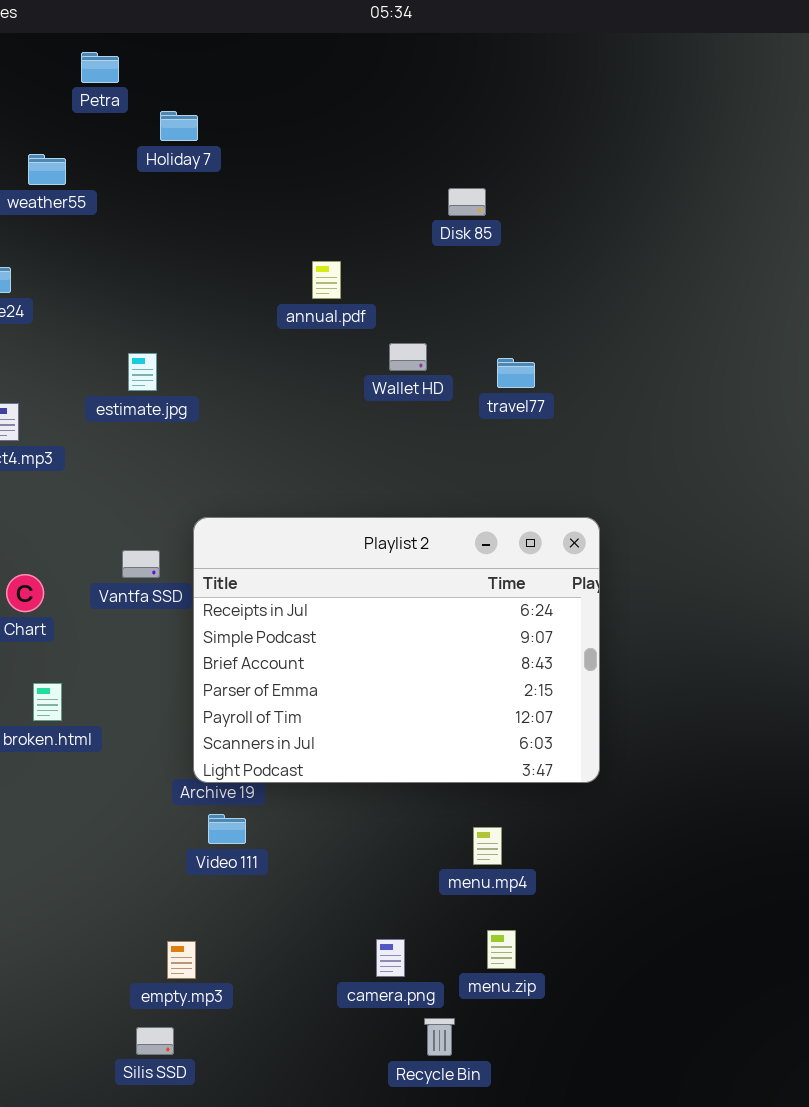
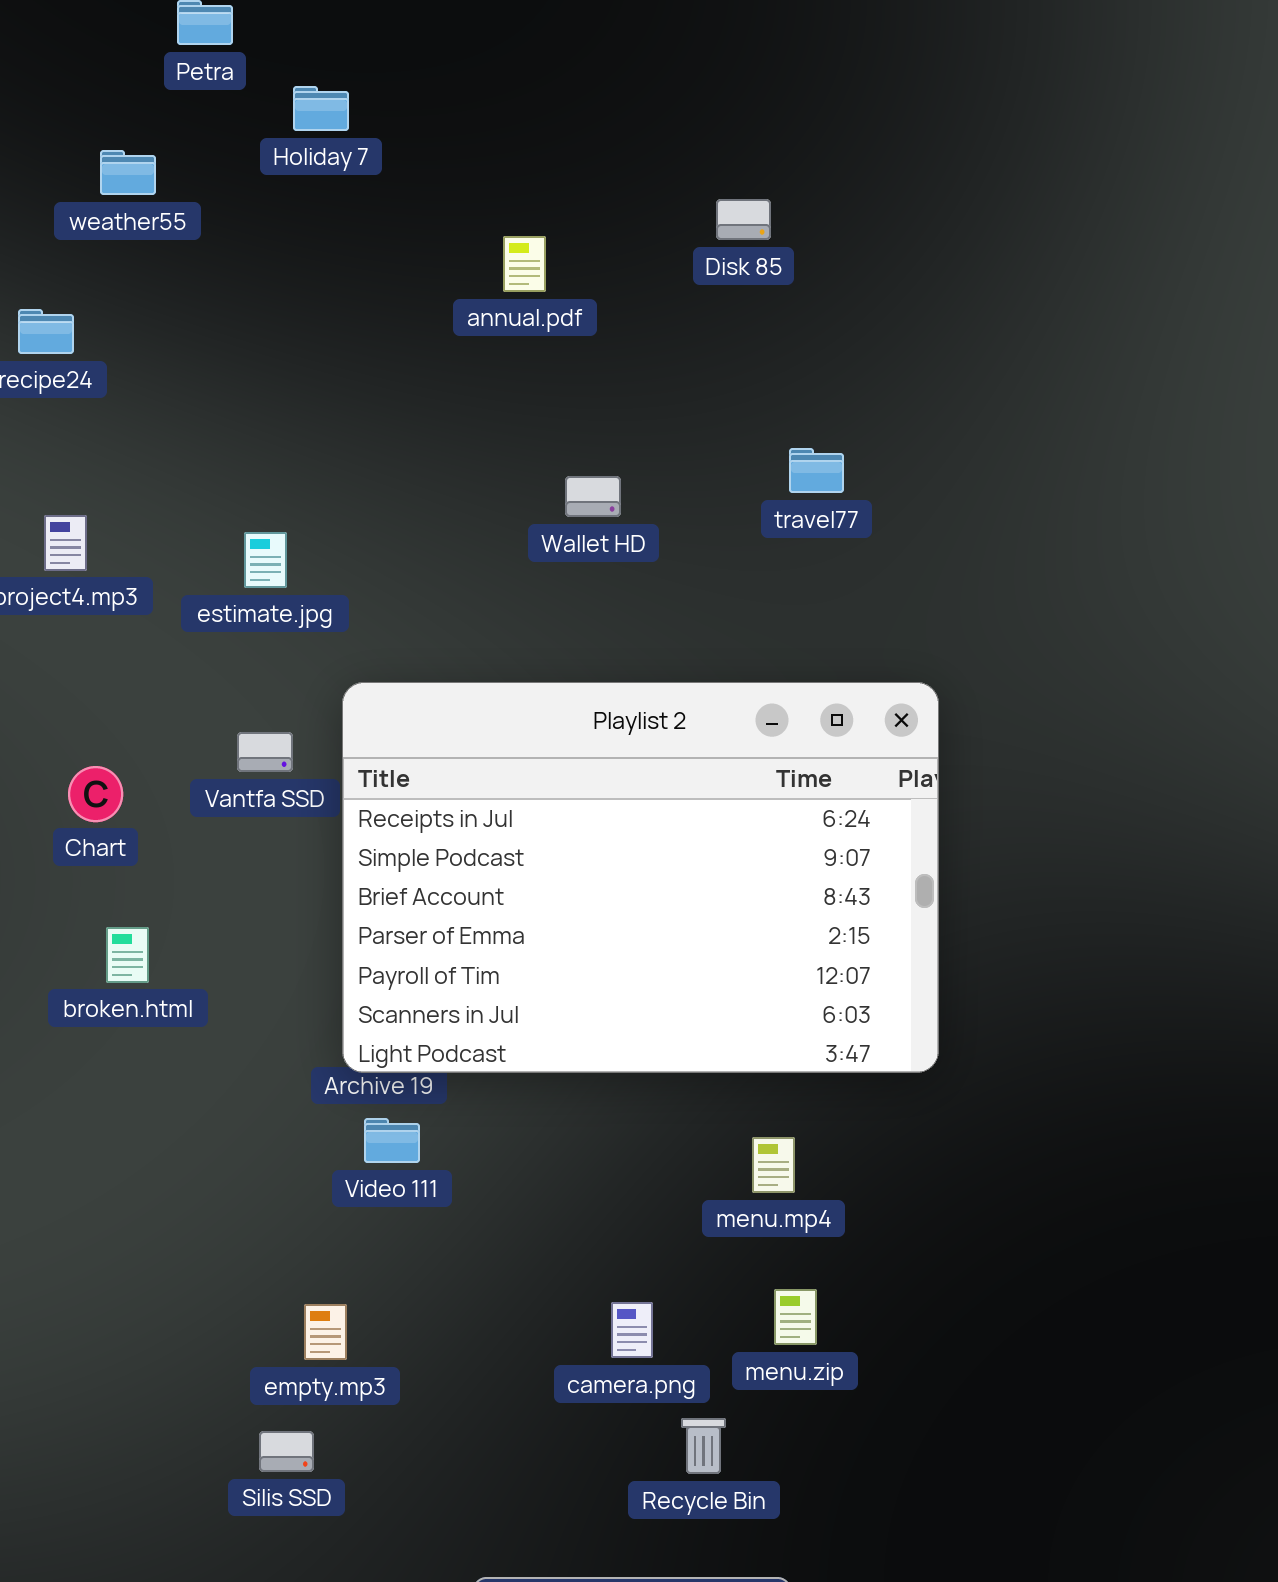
annual.pdf: [312,261,341,299] -> [503,236,546,292], moved
Wallet HD: [389,343,427,371] -> [565,476,621,517], moved
estimate.jpg: [128,353,157,391] -> [244,532,287,588], moved

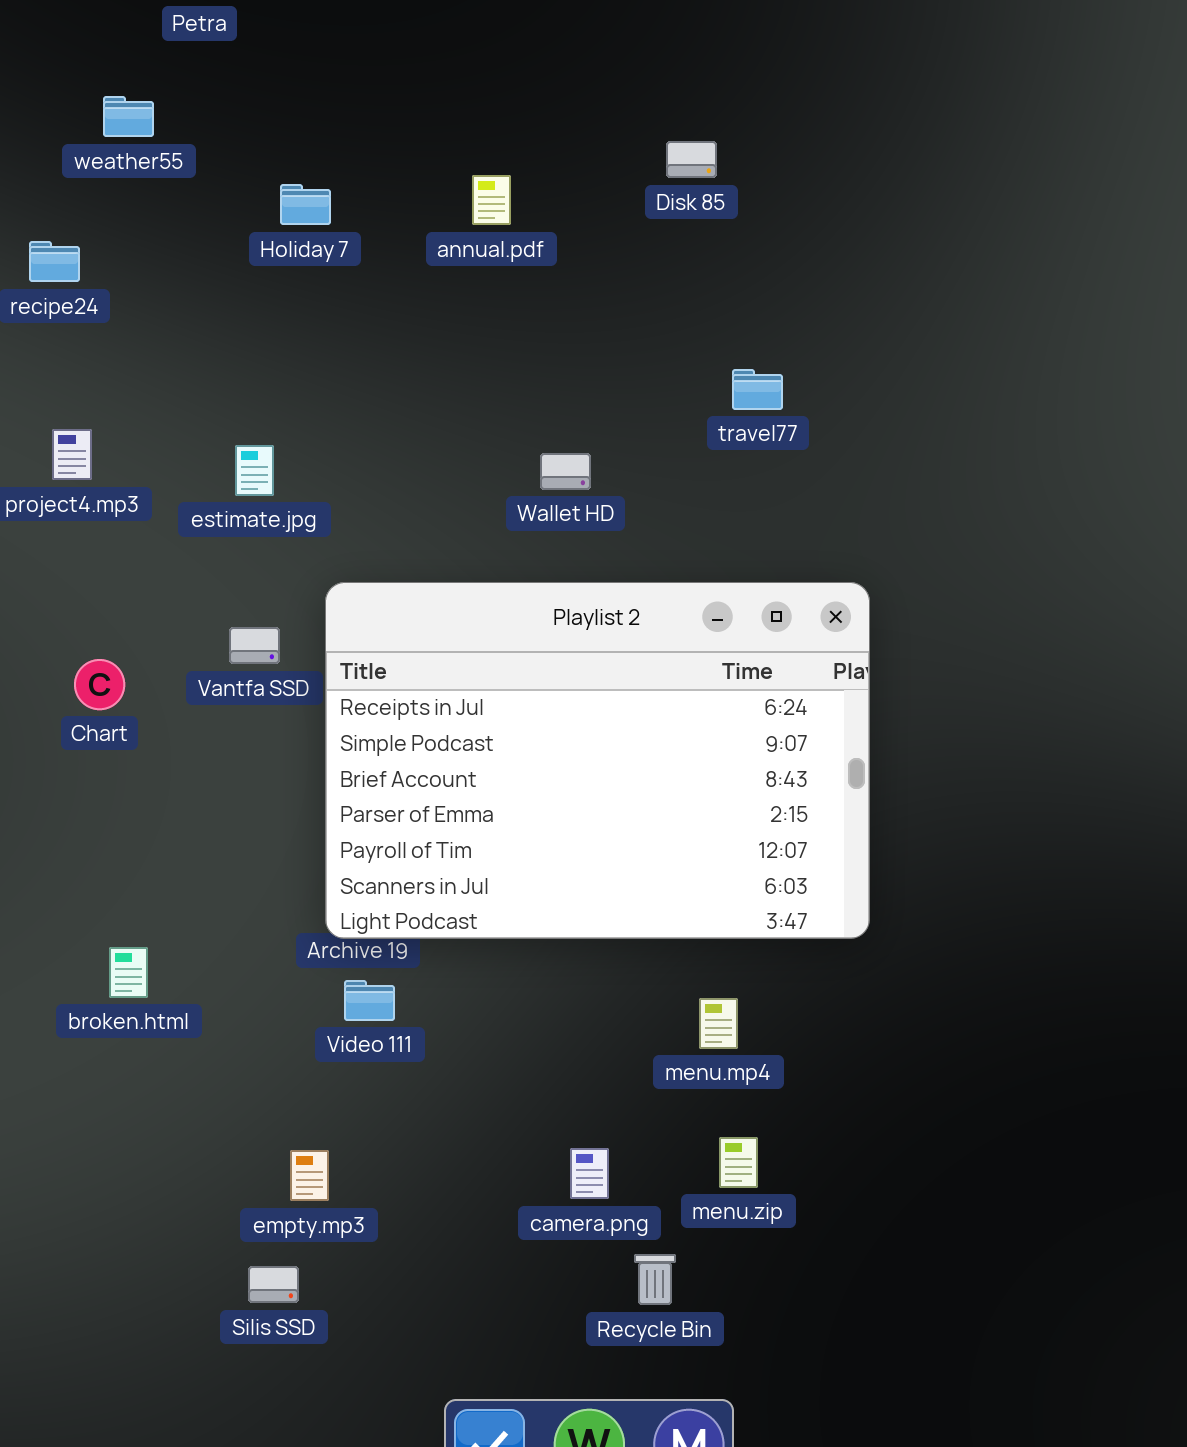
Holiday 7: [293,86,349,131] -> [280,184,331,225], moved
Wallet HD: [565,476,621,517] -> [540,453,591,490], moved
broken.html: [106,927,149,983] -> [109,947,148,998], moved

